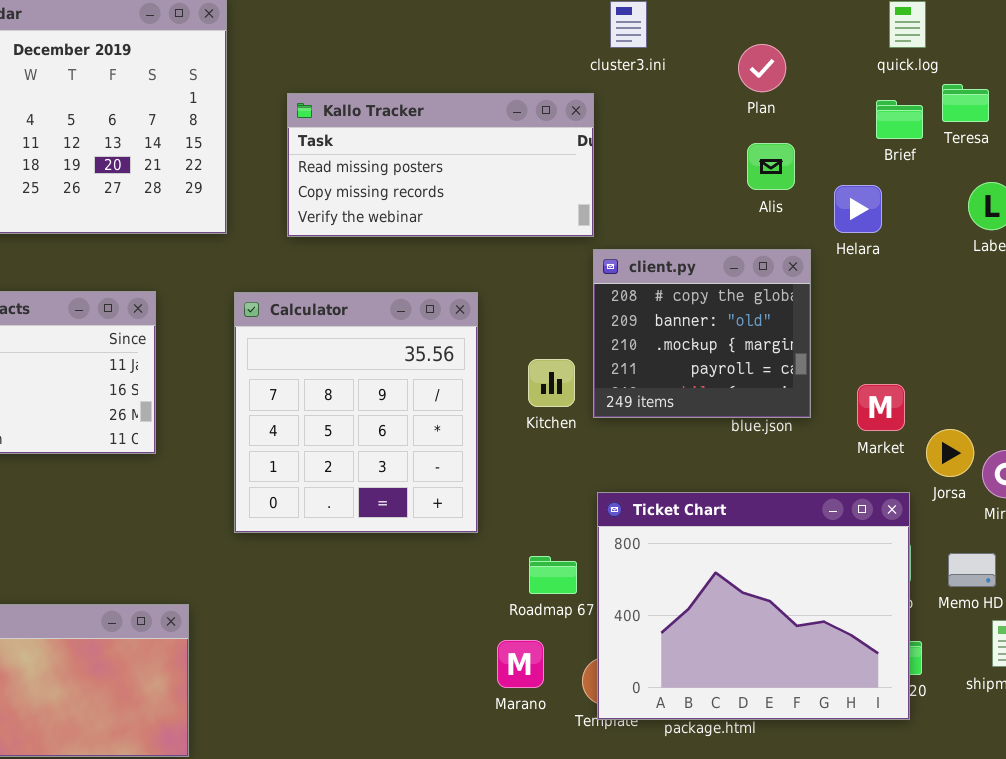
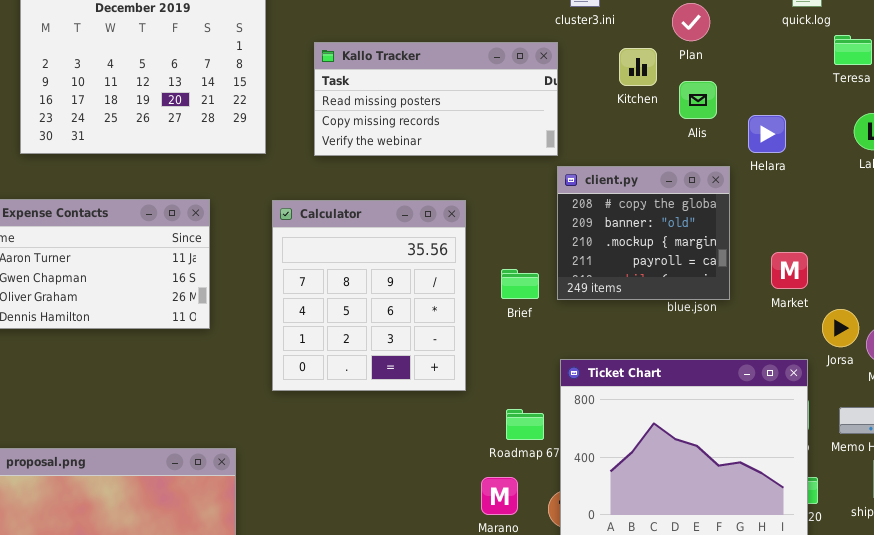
Brief: [876,100,923,139] -> [501,269,539,299], moved
Kitchen: [528,359,575,407] -> [619,48,657,86], moved
Market: [857,384,905,431] -> [771,252,808,289], moved

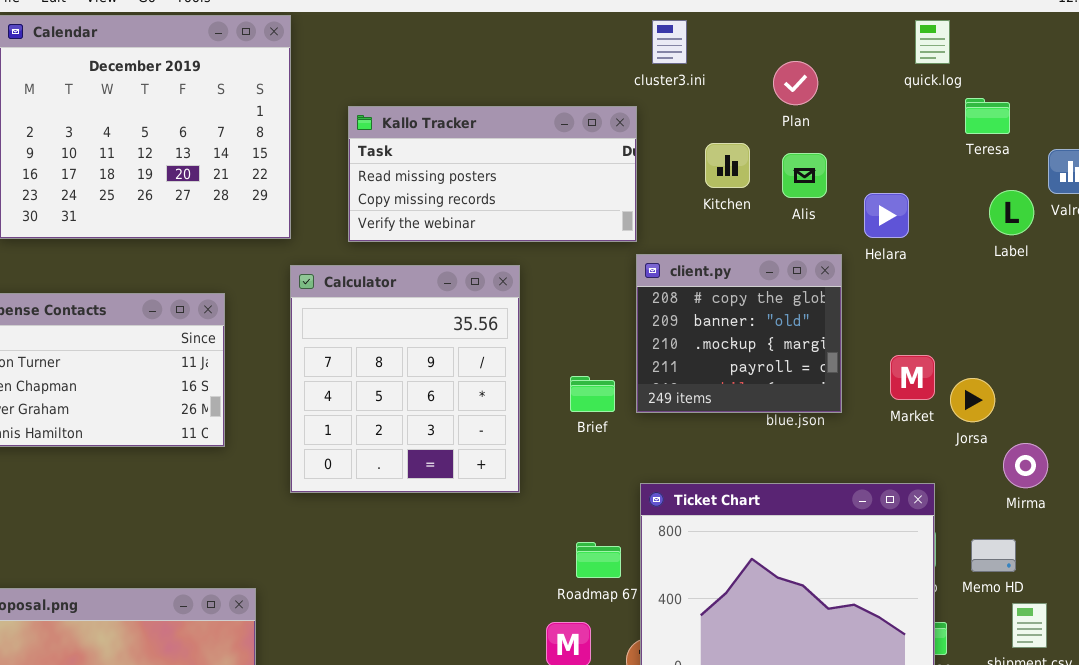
Kitchen: [619,48,657,86] -> [705,143,750,188], moved
Calculator: [272,200,466,391] -> [290,265,520,493], moved
Jorsa: [822,309,859,347] -> [950,378,995,422], moved

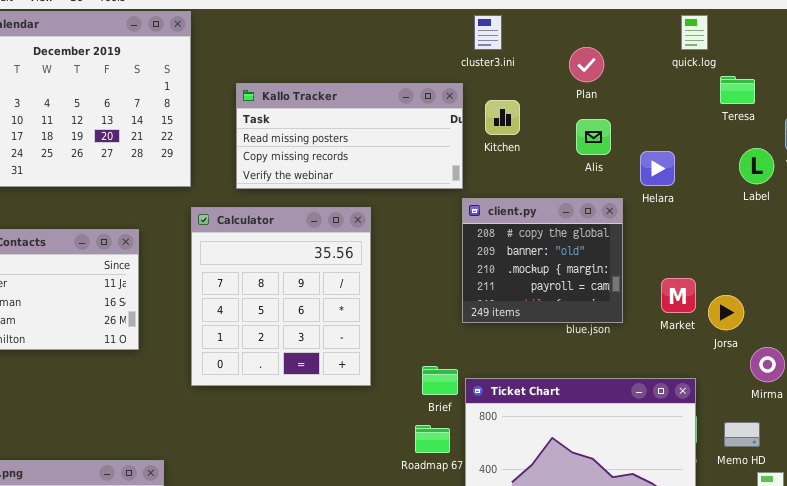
Kitchen: [705,143,750,188] -> [485,100,520,135], moved
Brief: [570,376,615,412] -> [422,366,458,395], moved

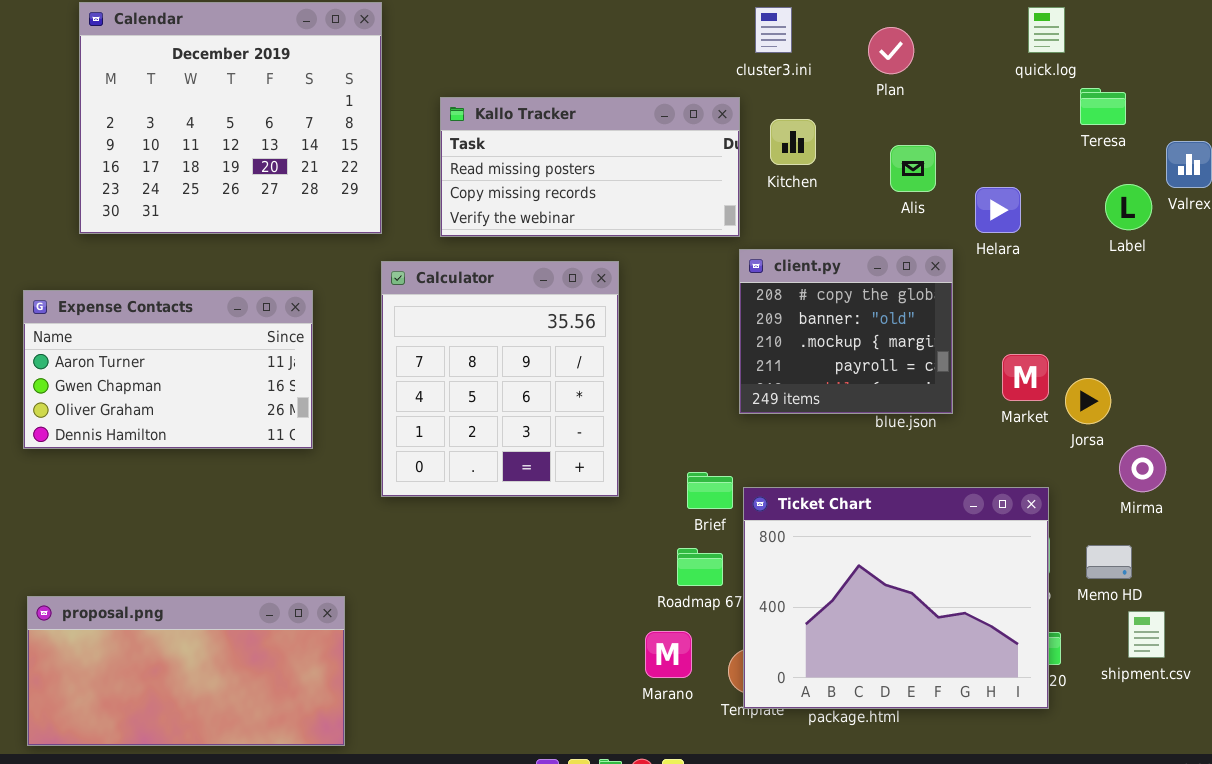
Plan: [569,47,604,82] -> [868,27,914,74], moved

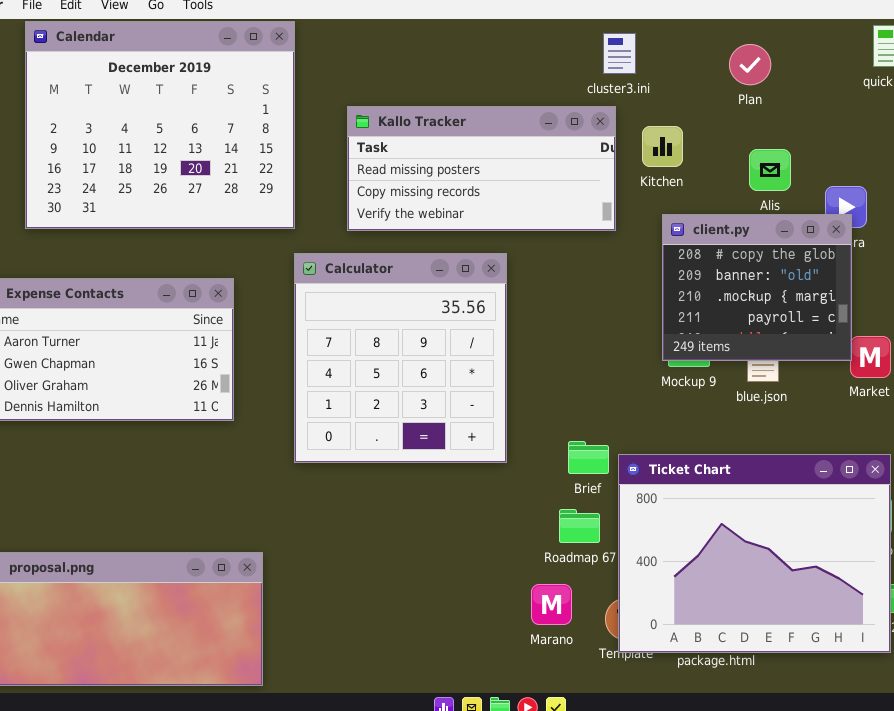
cluster3.ini: [755,7,792,53] -> [603,33,636,74], moved
client.py: [739,249,953,414] -> [662,214,852,361], moved

